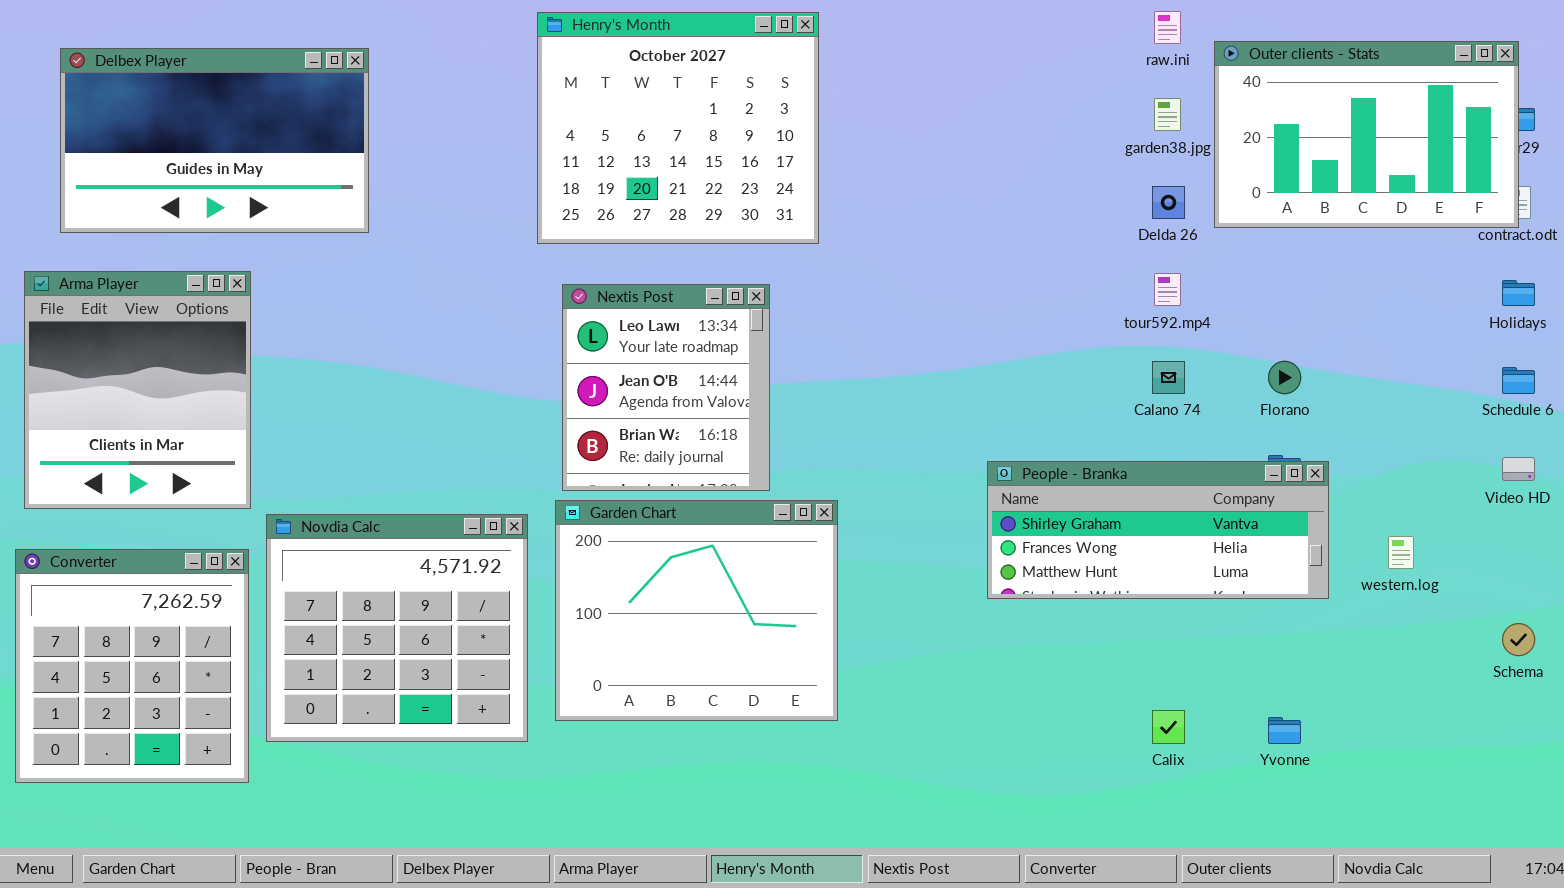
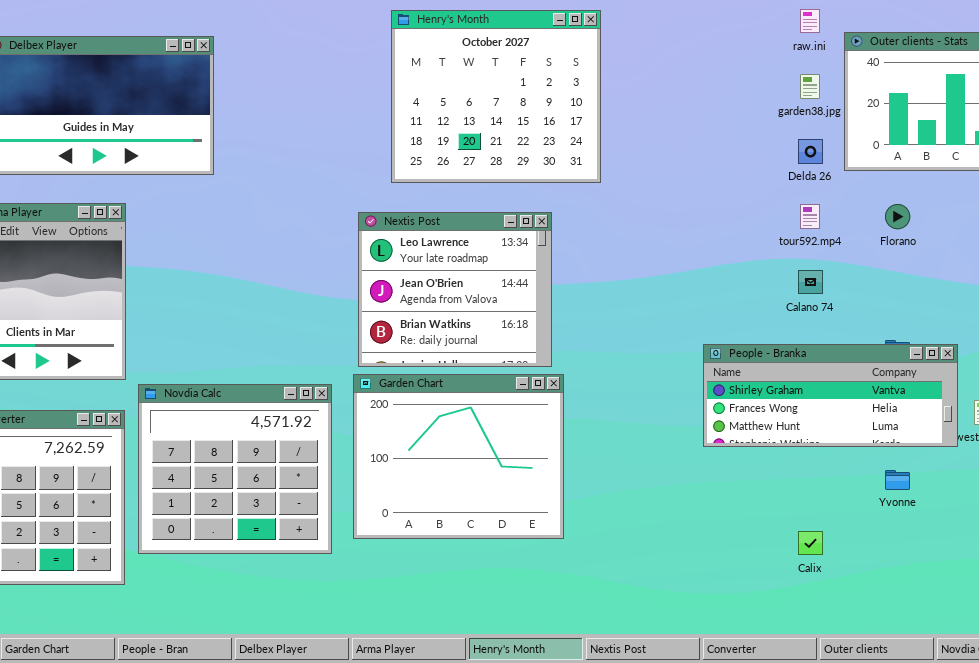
Henry's Month: [537,12,819,244] -> [391,10,601,183], moved
Nextis Post: [562,284,770,491] -> [358,212,552,367], resized
Florano: [1268,361,1301,394] -> [885,204,910,229], moved
People - Branka: [987,461,1329,599] -> [703,344,958,447], moved
Yvonne: [1268,717,1301,744] -> [885,470,910,490], moved

